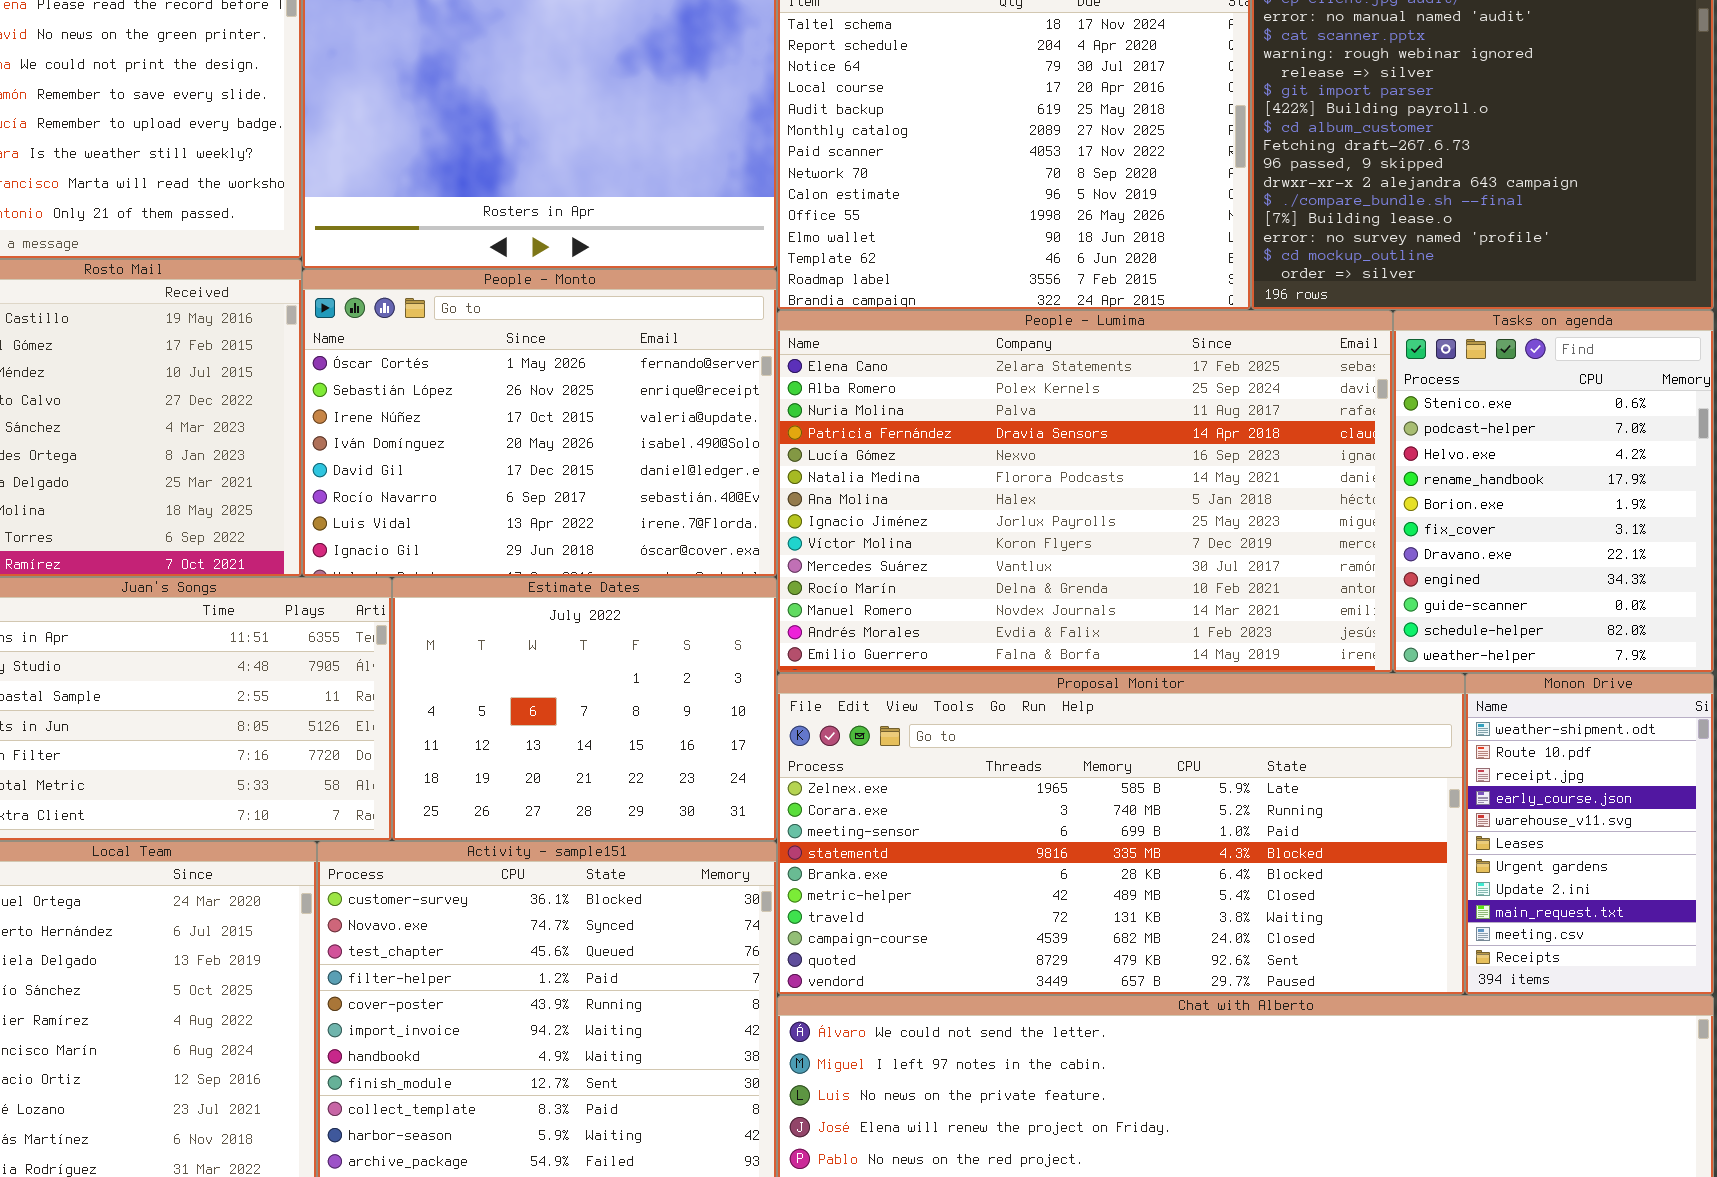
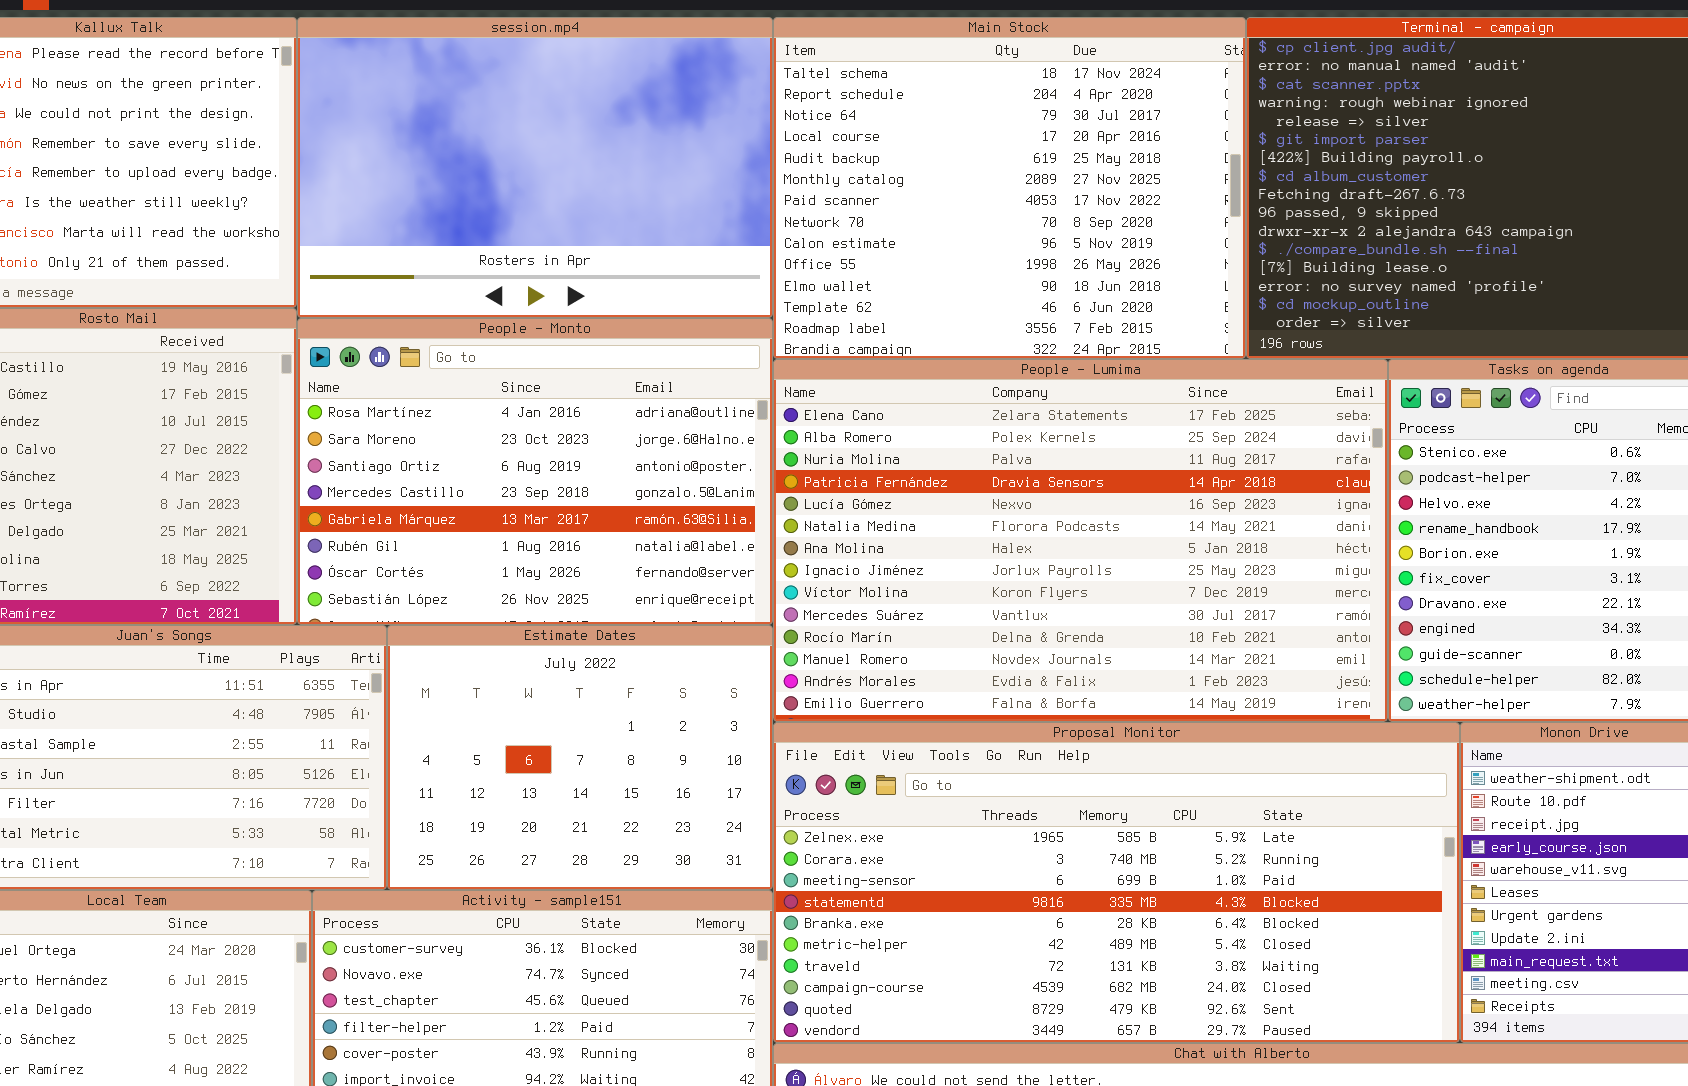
People - Monto: [302,269,777,577] -> [297,318,773,625], scrolled up 6 rows

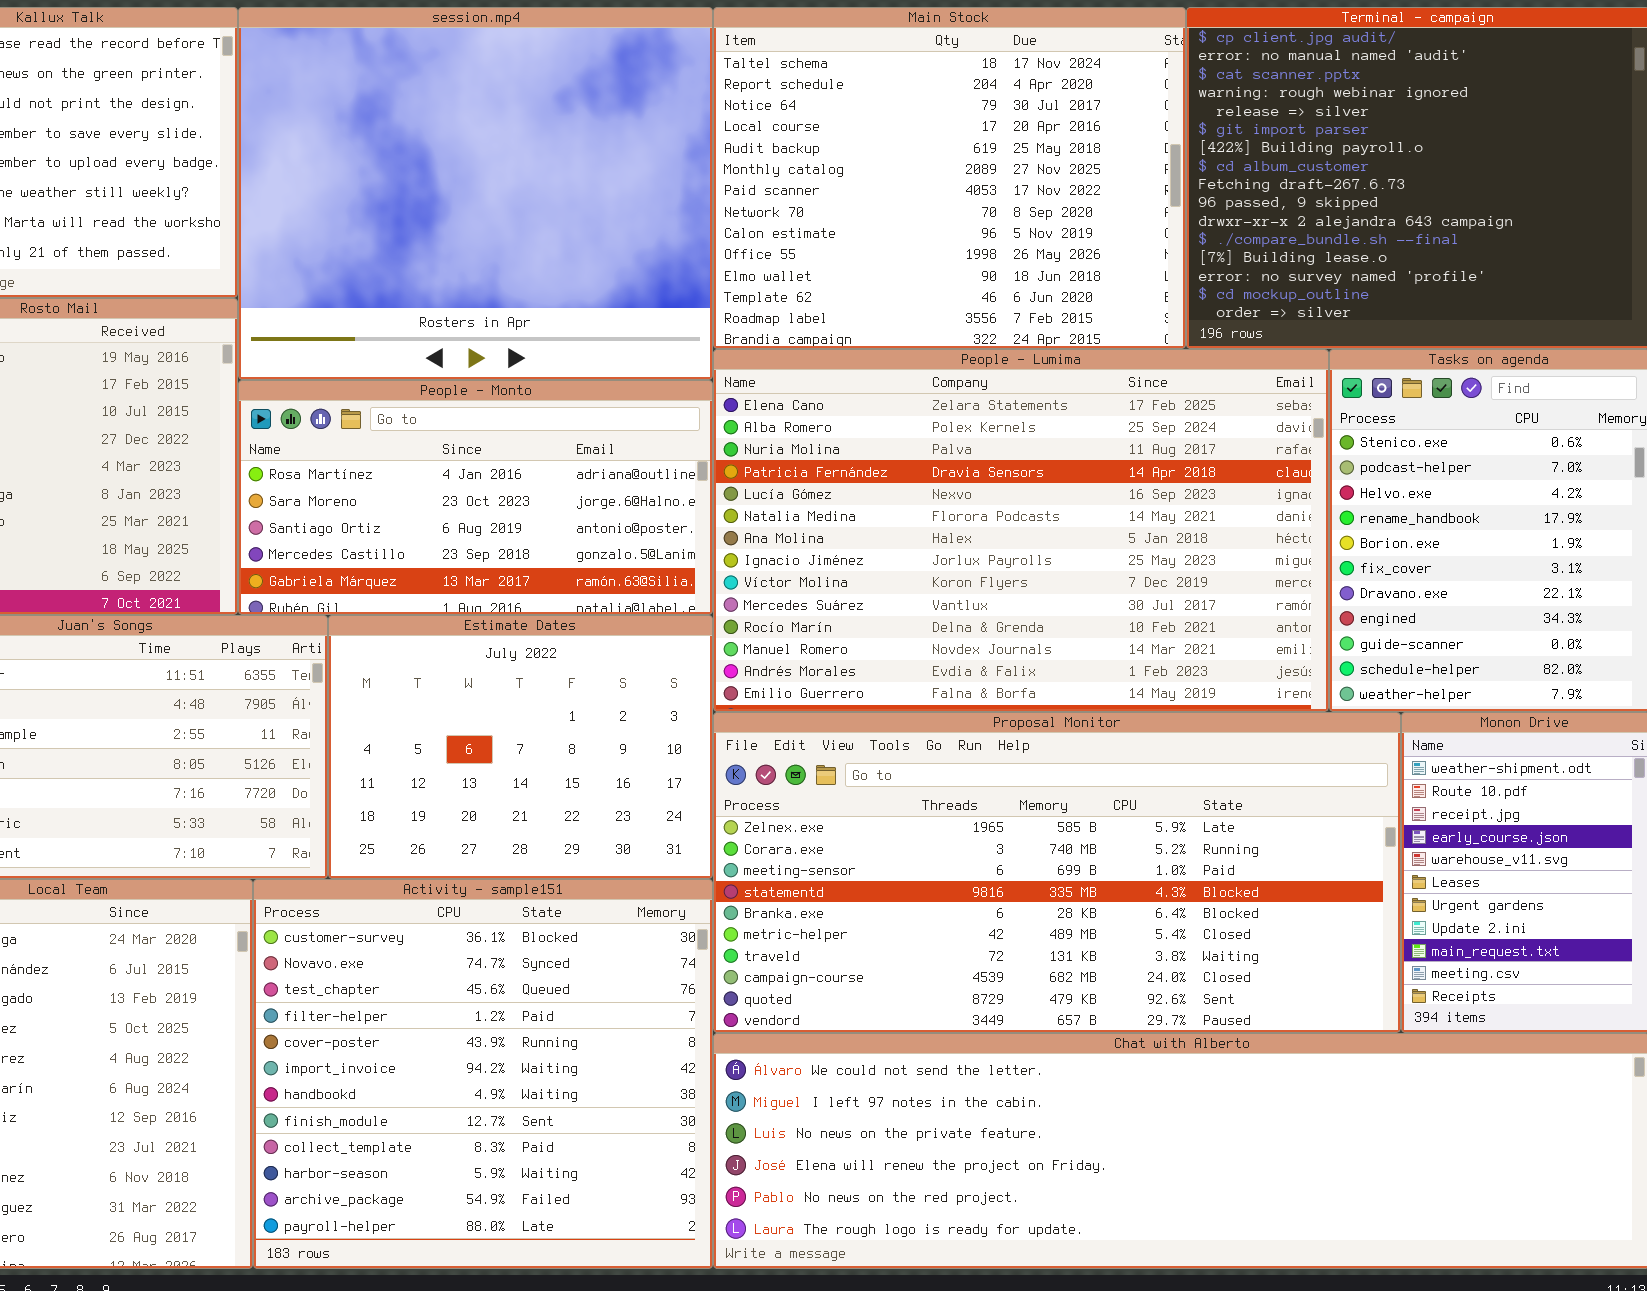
session.mp4: [297,17,773,318] -> [238,7,713,380], resized
People - Monto: [297,318,773,625] -> [238,380,713,615], resized

